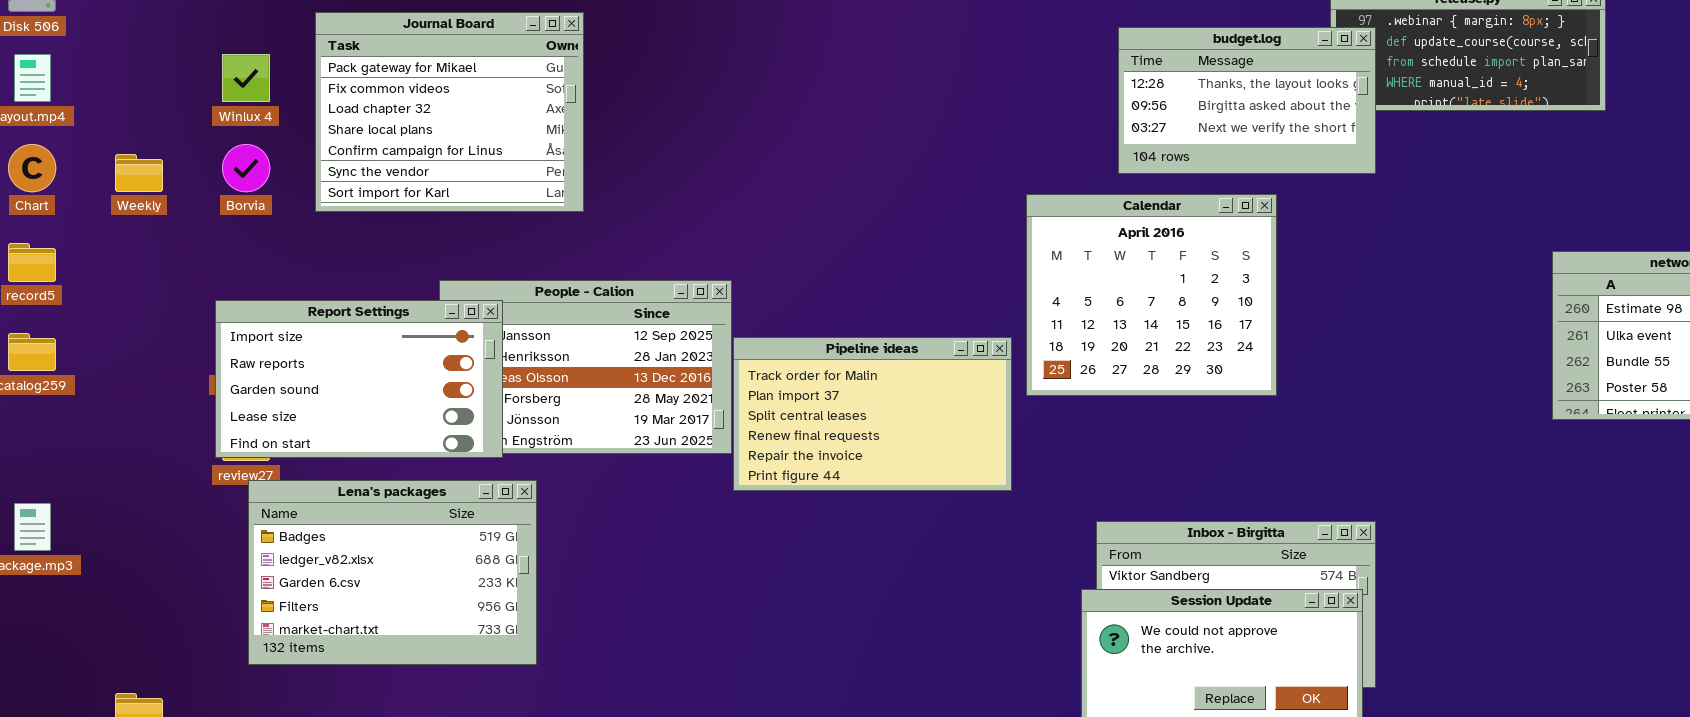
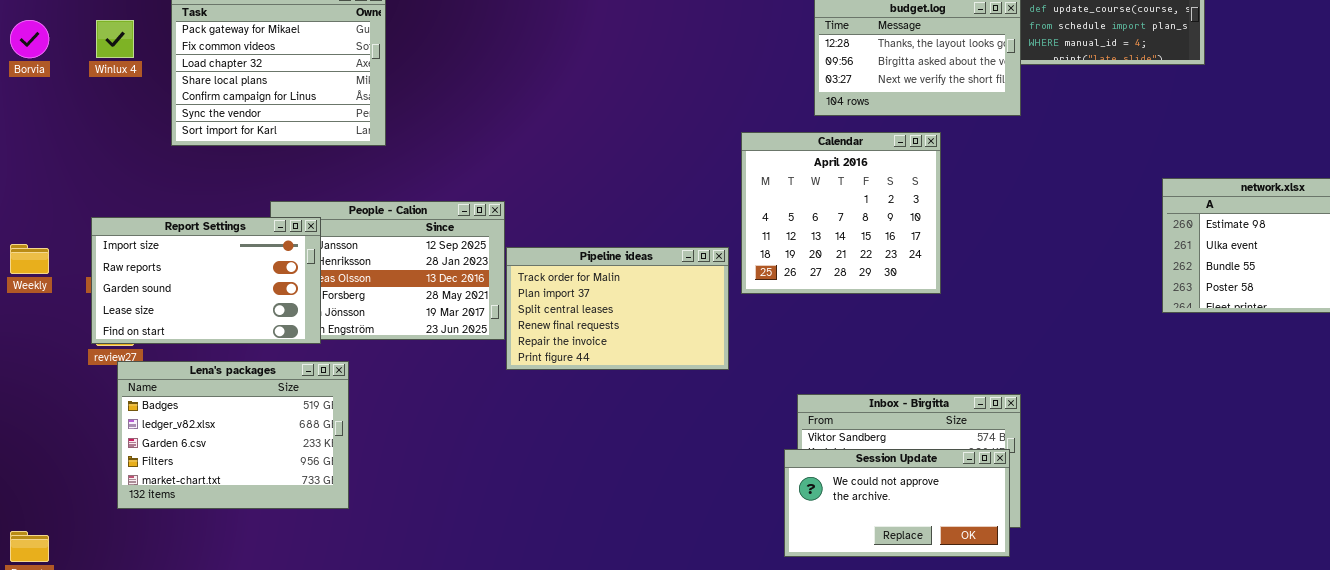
Borvia: [222,144,270,192] -> [10,20,49,58], moved
Weekly: [115,154,163,192] -> [10,244,49,274], moved

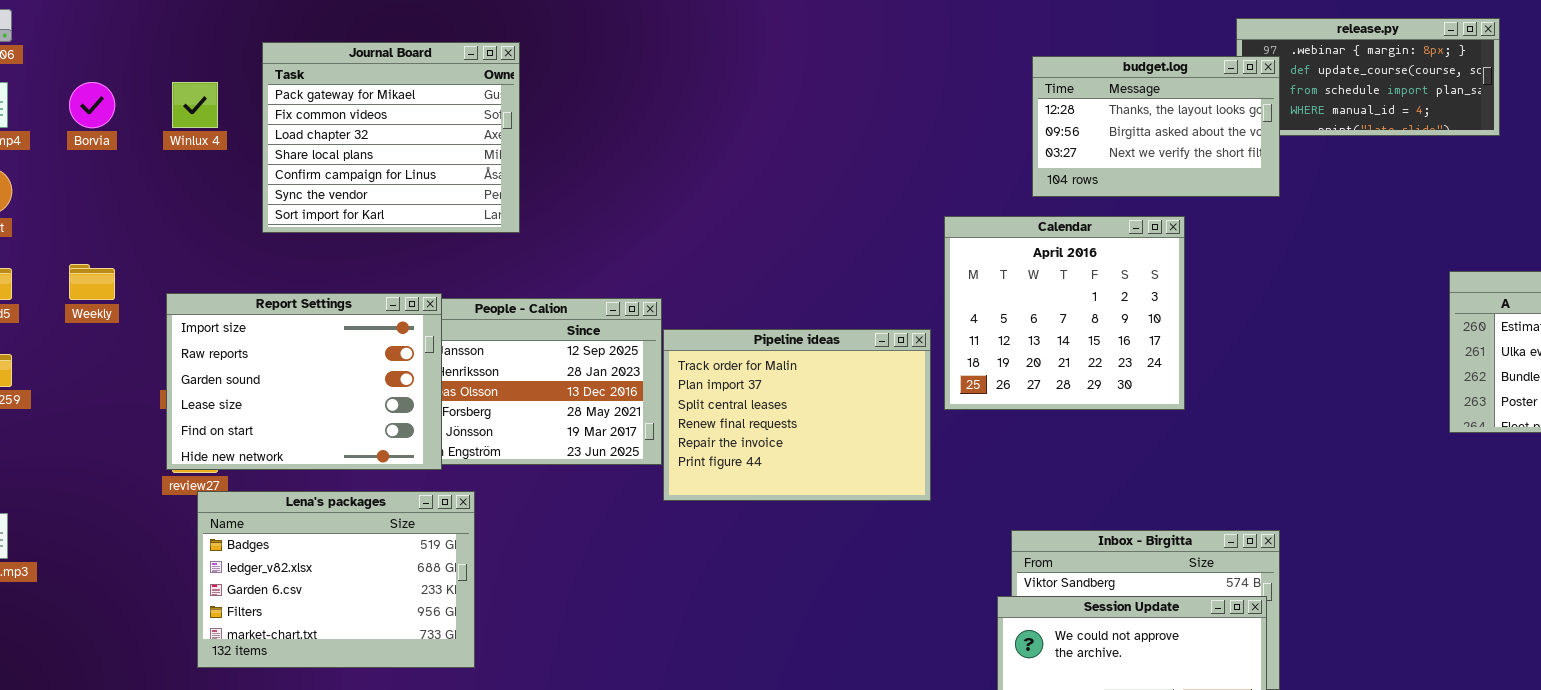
Report Settings: [91,217,321,344] -> [166,293,442,470], resized
Weekly: [10,244,49,274] -> [69,264,115,300], moved
Pipeline ideas: [506,247,729,370] -> [663,329,931,501], resized

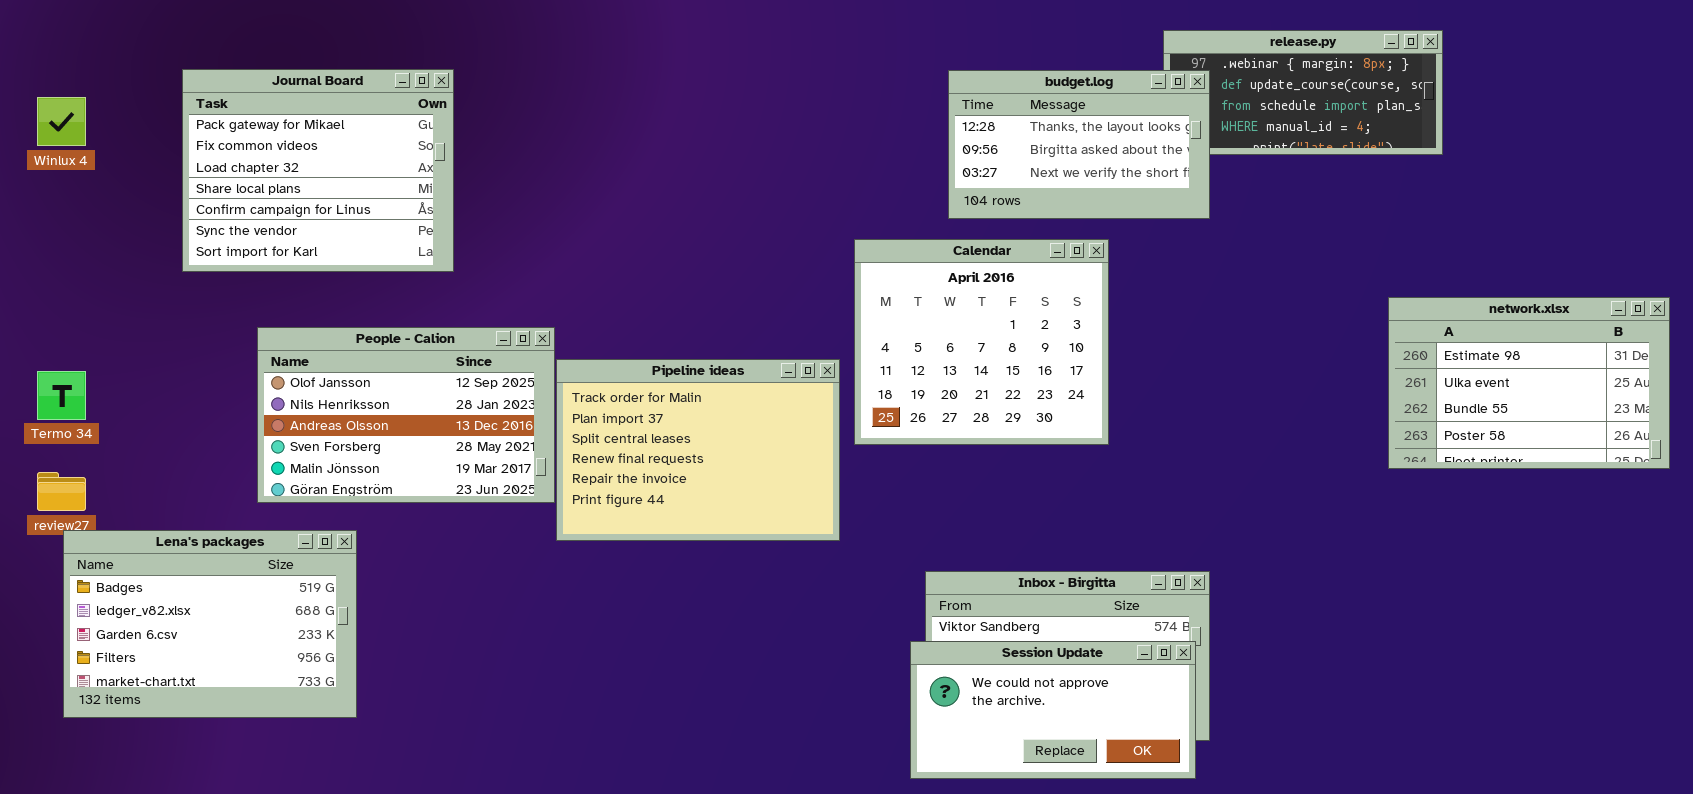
Journal Board: [262,42,520,233] -> [182,69,454,272], moved
Report Settings: [166,293,442,470] -> none, closed

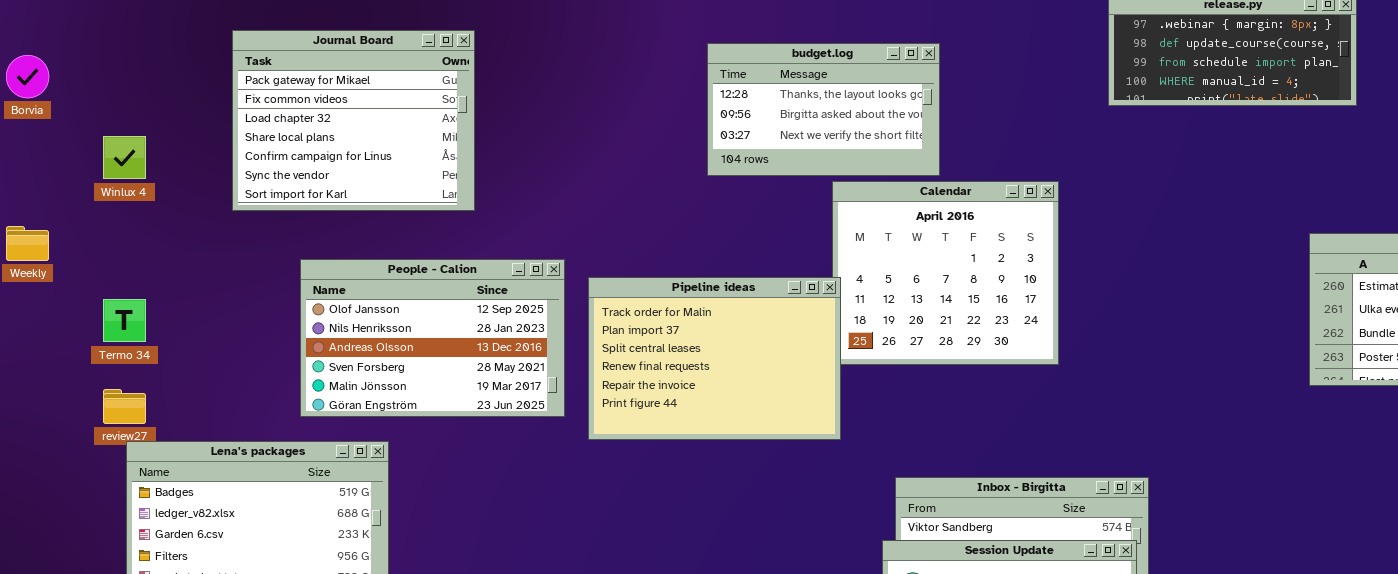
budget.log: [948,70,1210,219] -> [707,43,940,176], moved
Winlux 4: [37,97,86,146] -> [103,136,146,179], moved
Pipeline ideas: [556,359,840,541] -> [588,277,841,440], moved

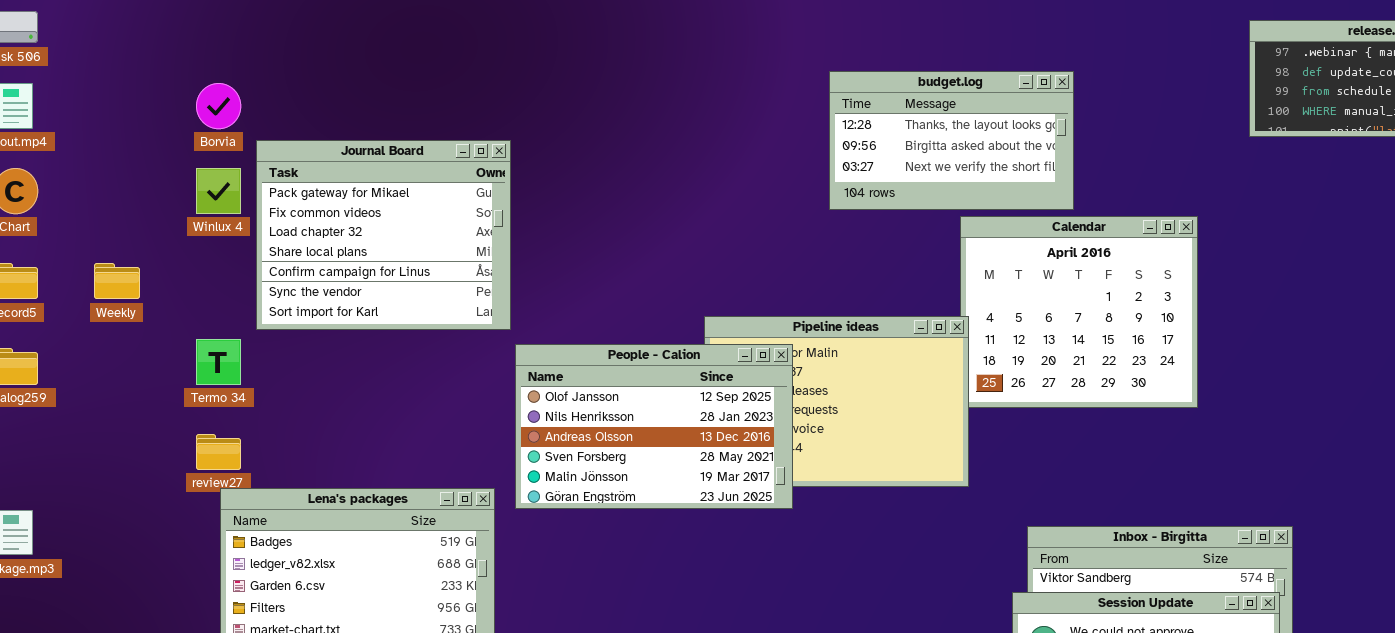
Journal Board: [232,30,475,211] -> [256,140,511,330], moved
Borvia: [6,55,49,98] -> [196,83,241,129], moved
People - Calion: [300,259,565,417] -> [515,344,793,509], moved

